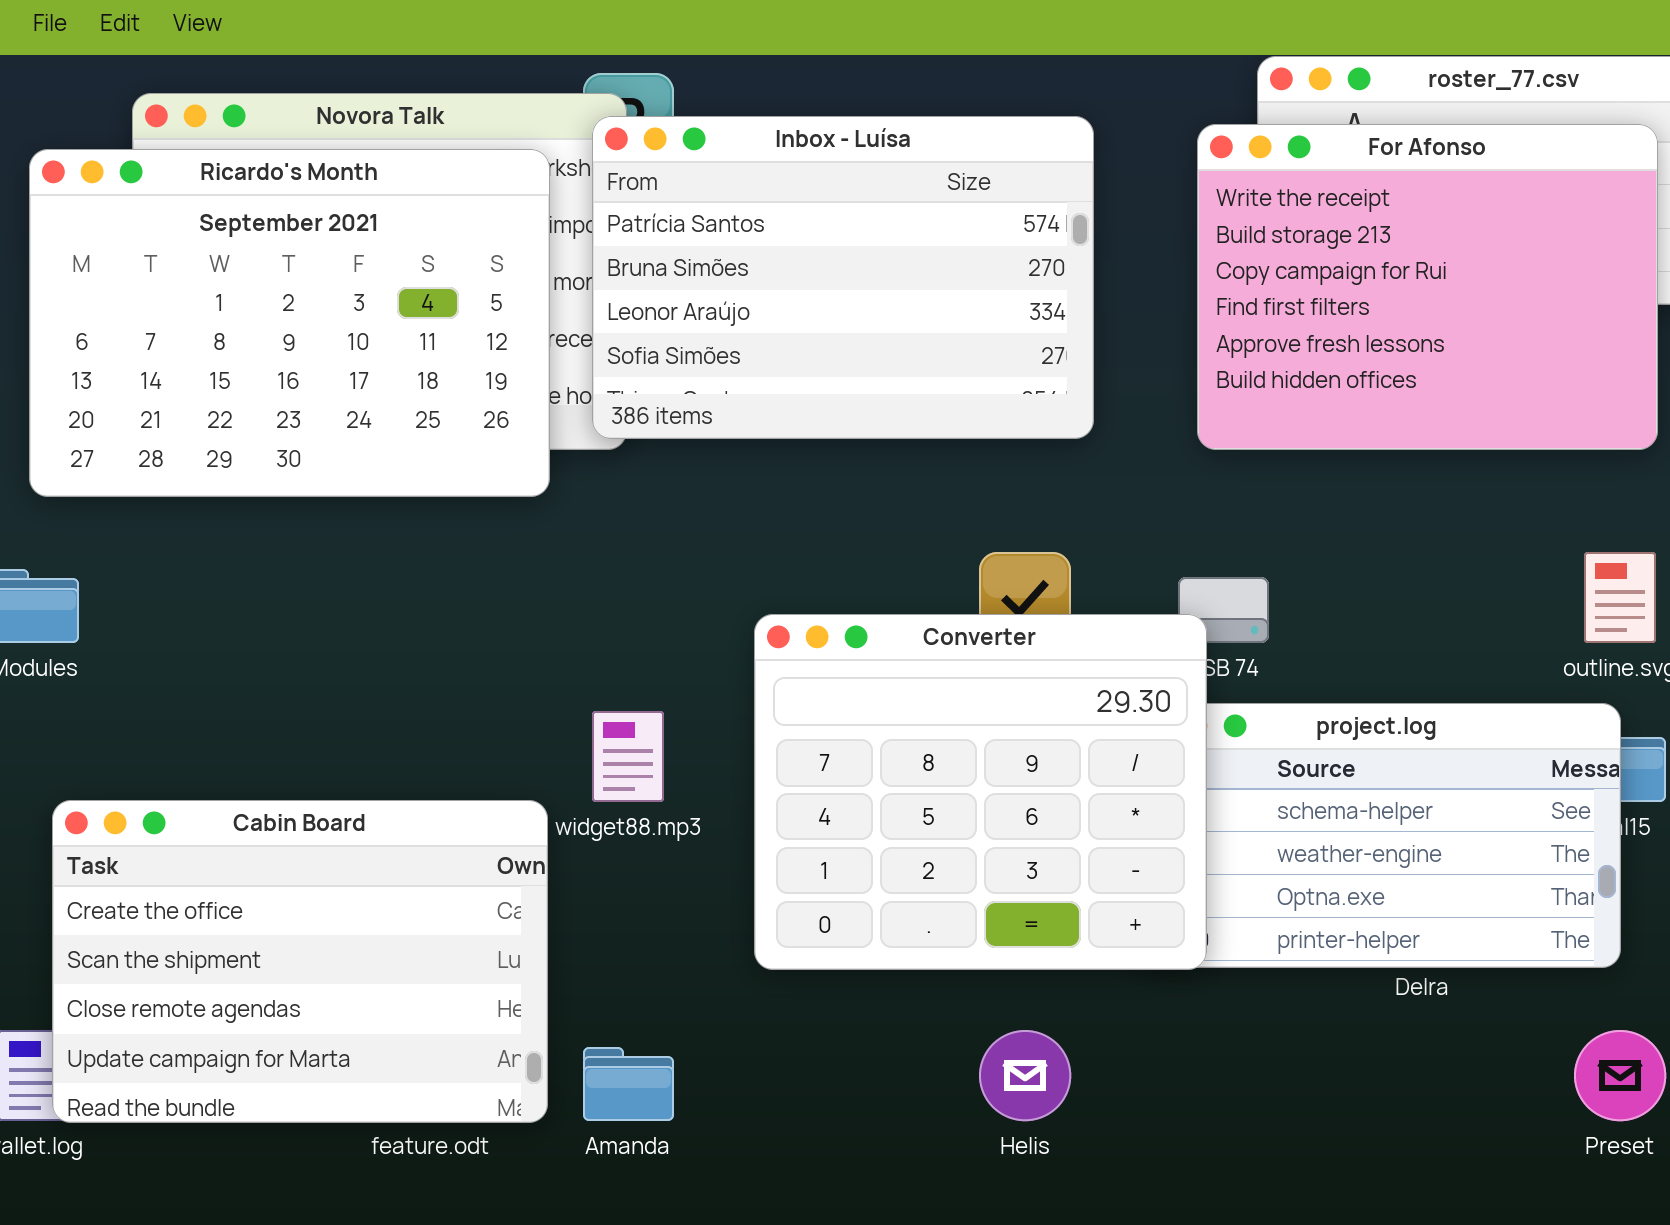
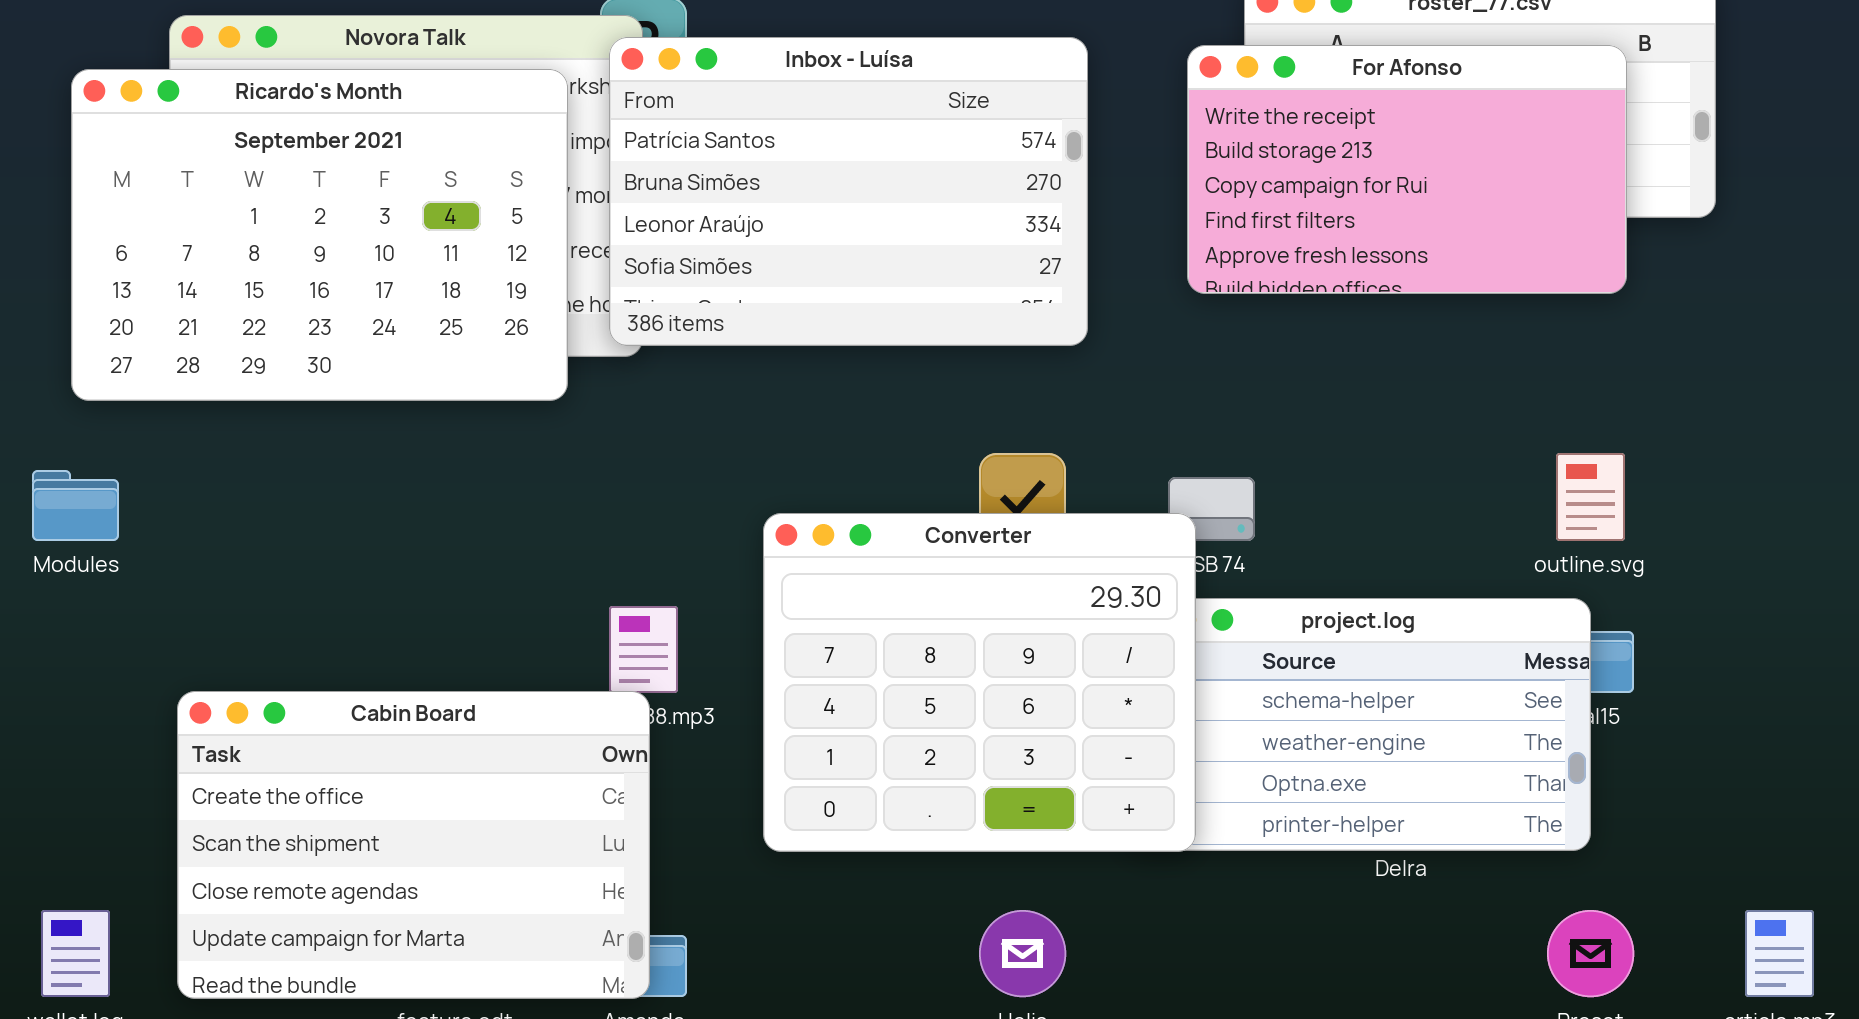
For Afonso: [1197,124,1658,450] -> [1187,45,1627,294], resized
Cabin Board: [52,800,548,1123] -> [177,691,650,999], moved

